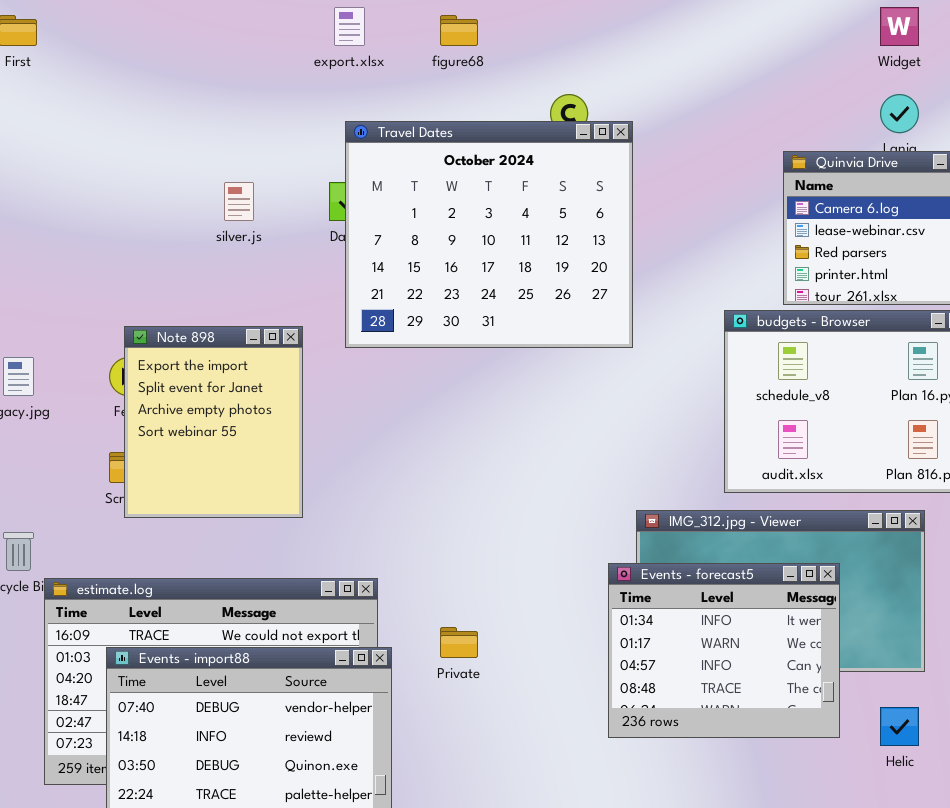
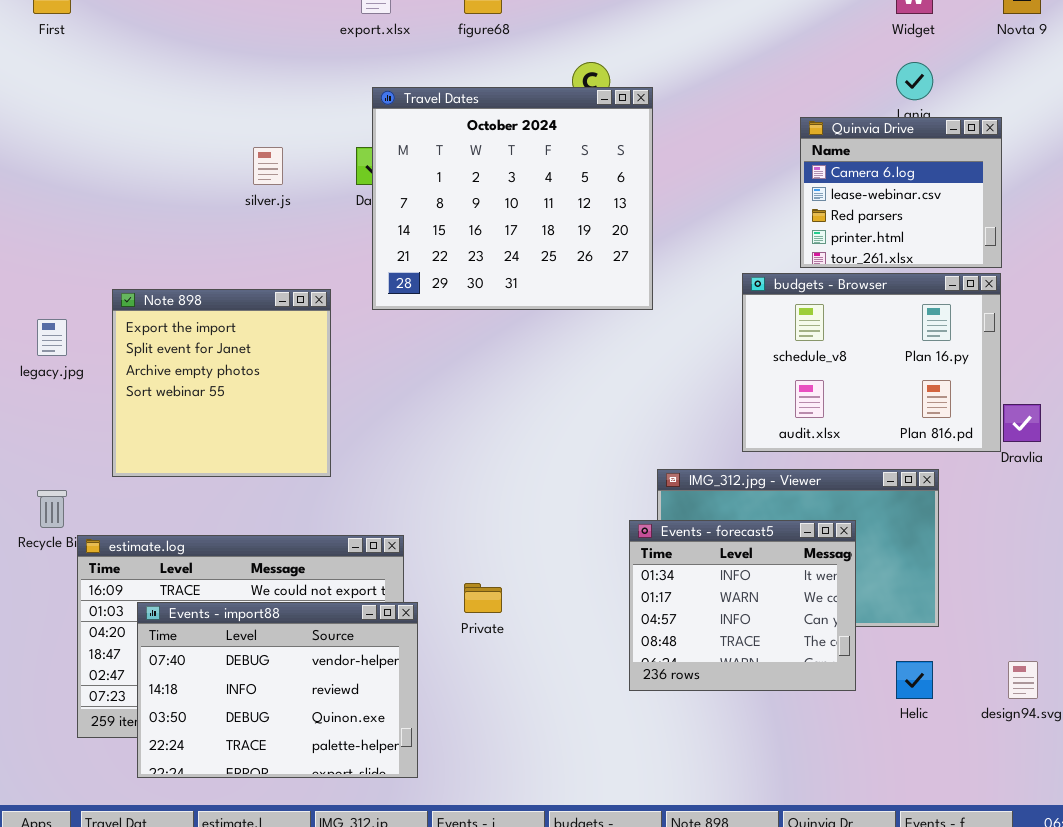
Note 898: [124,326,303,518] -> [112,289,331,477], resized

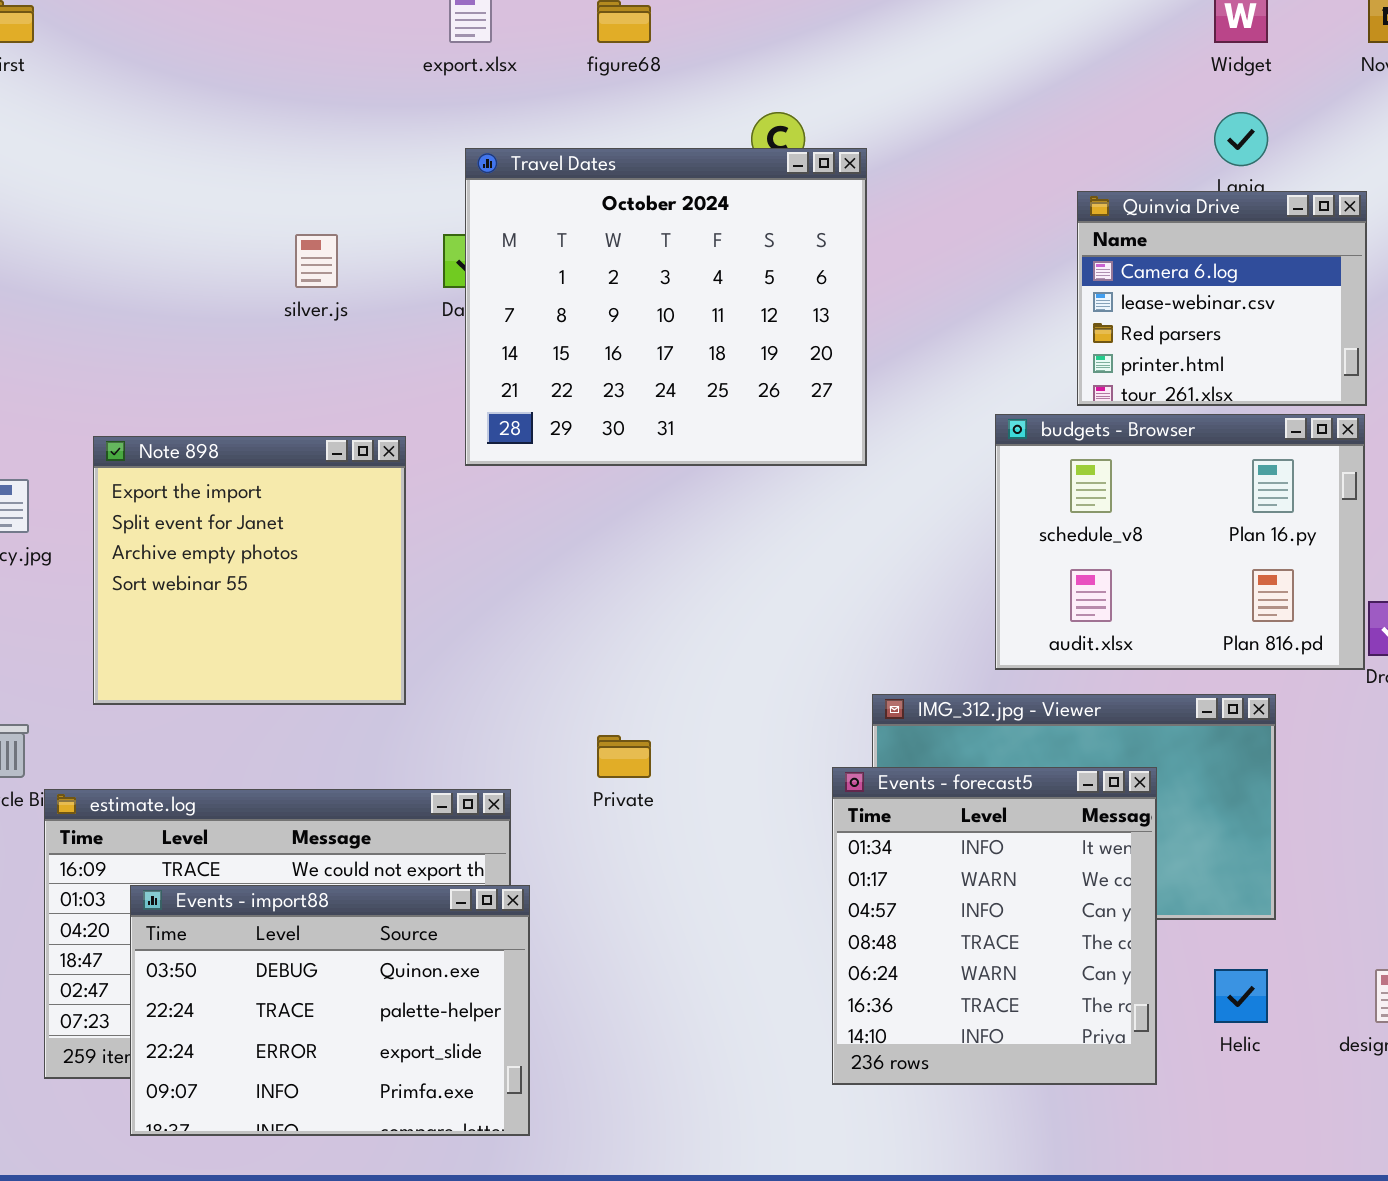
Events - forecast5: [629,520,856,691] -> [832,767,1157,1085], resized
Private: [464,583,502,613] -> [597,735,651,778], moved
Events - import88: [137,602,418,778] -> [130,885,530,1136], scrolled down 2 rows

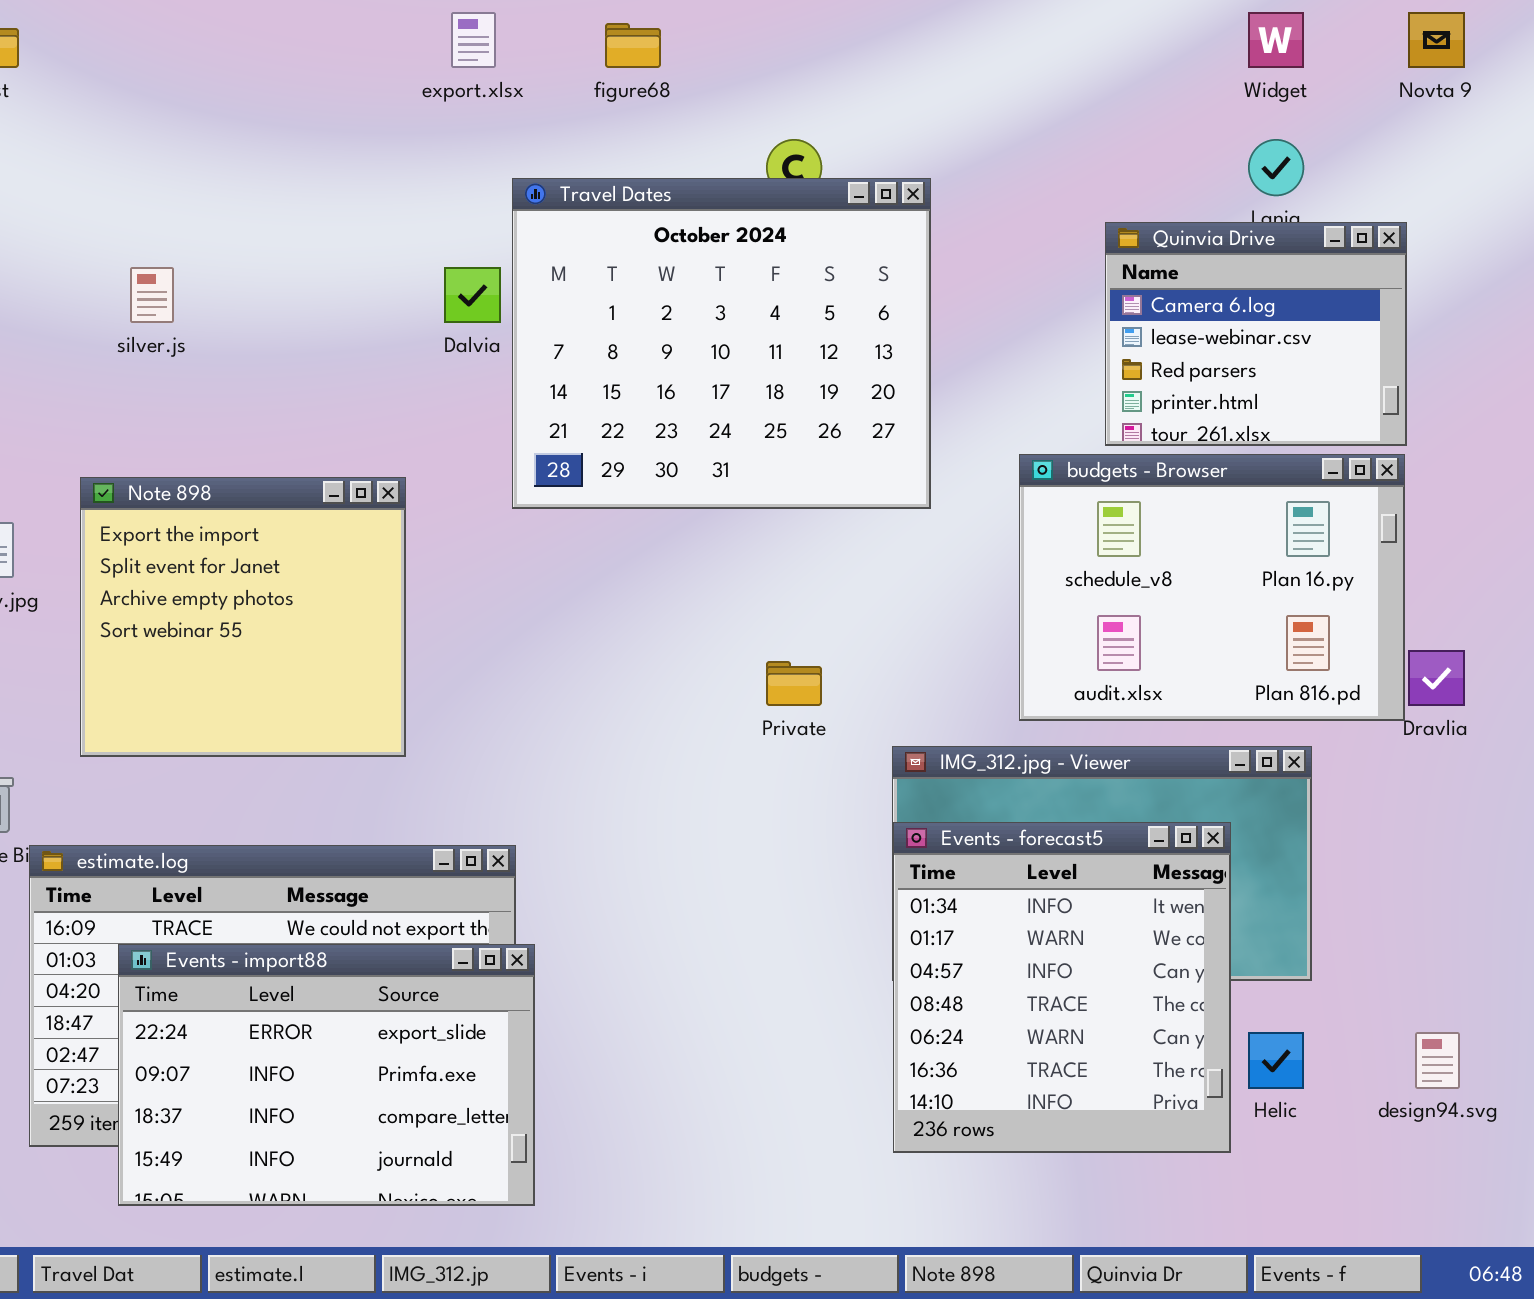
Travel Dates: [465,148,867,466] -> [512,178,931,509], moved
silver.js: [295,234,338,288] -> [130,267,174,323], moved
Private: [597,735,651,778] -> [766,661,822,706], moved
Events - forecast5: [832,767,1157,1085] -> [893,822,1231,1153], moved
Events - import88: [130,885,530,1136] -> [118,944,535,1206], scrolled down 2 rows

